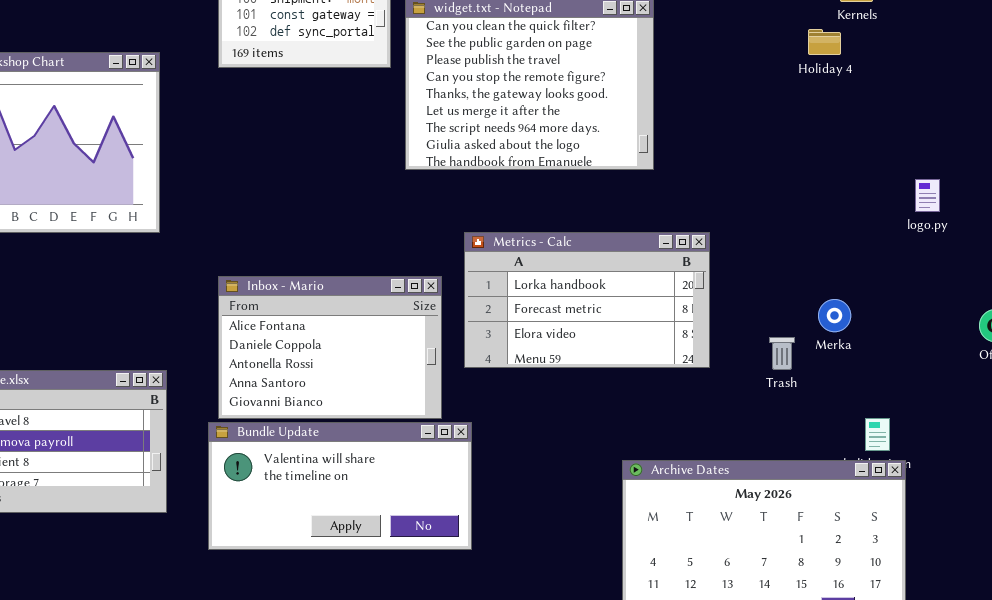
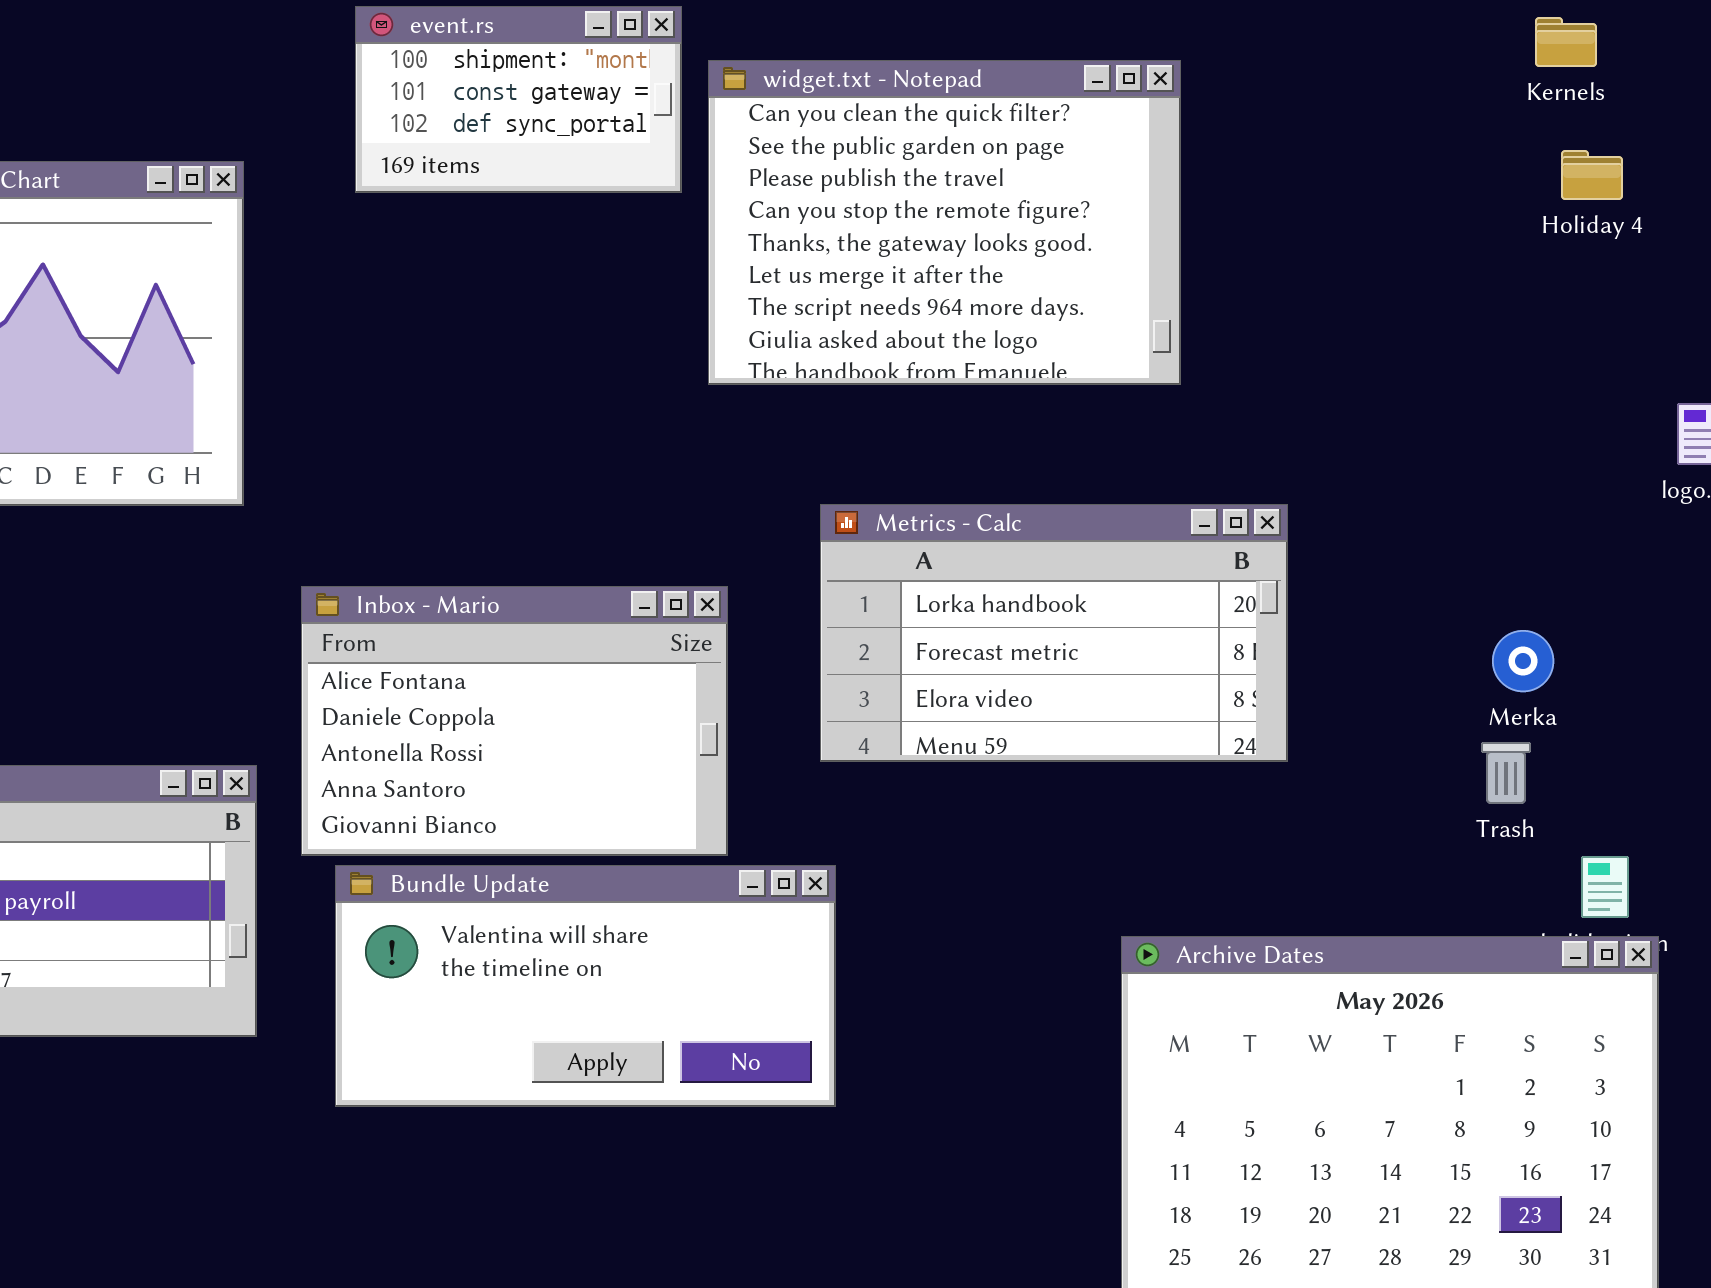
Holiday 4: [808,29,841,55] -> [1561,150,1623,200], moved
Inbox - Mario: [218,276,442,419] -> [301,586,728,856], moved
Trash: [769,337,795,370] -> [1481,742,1531,804], moved

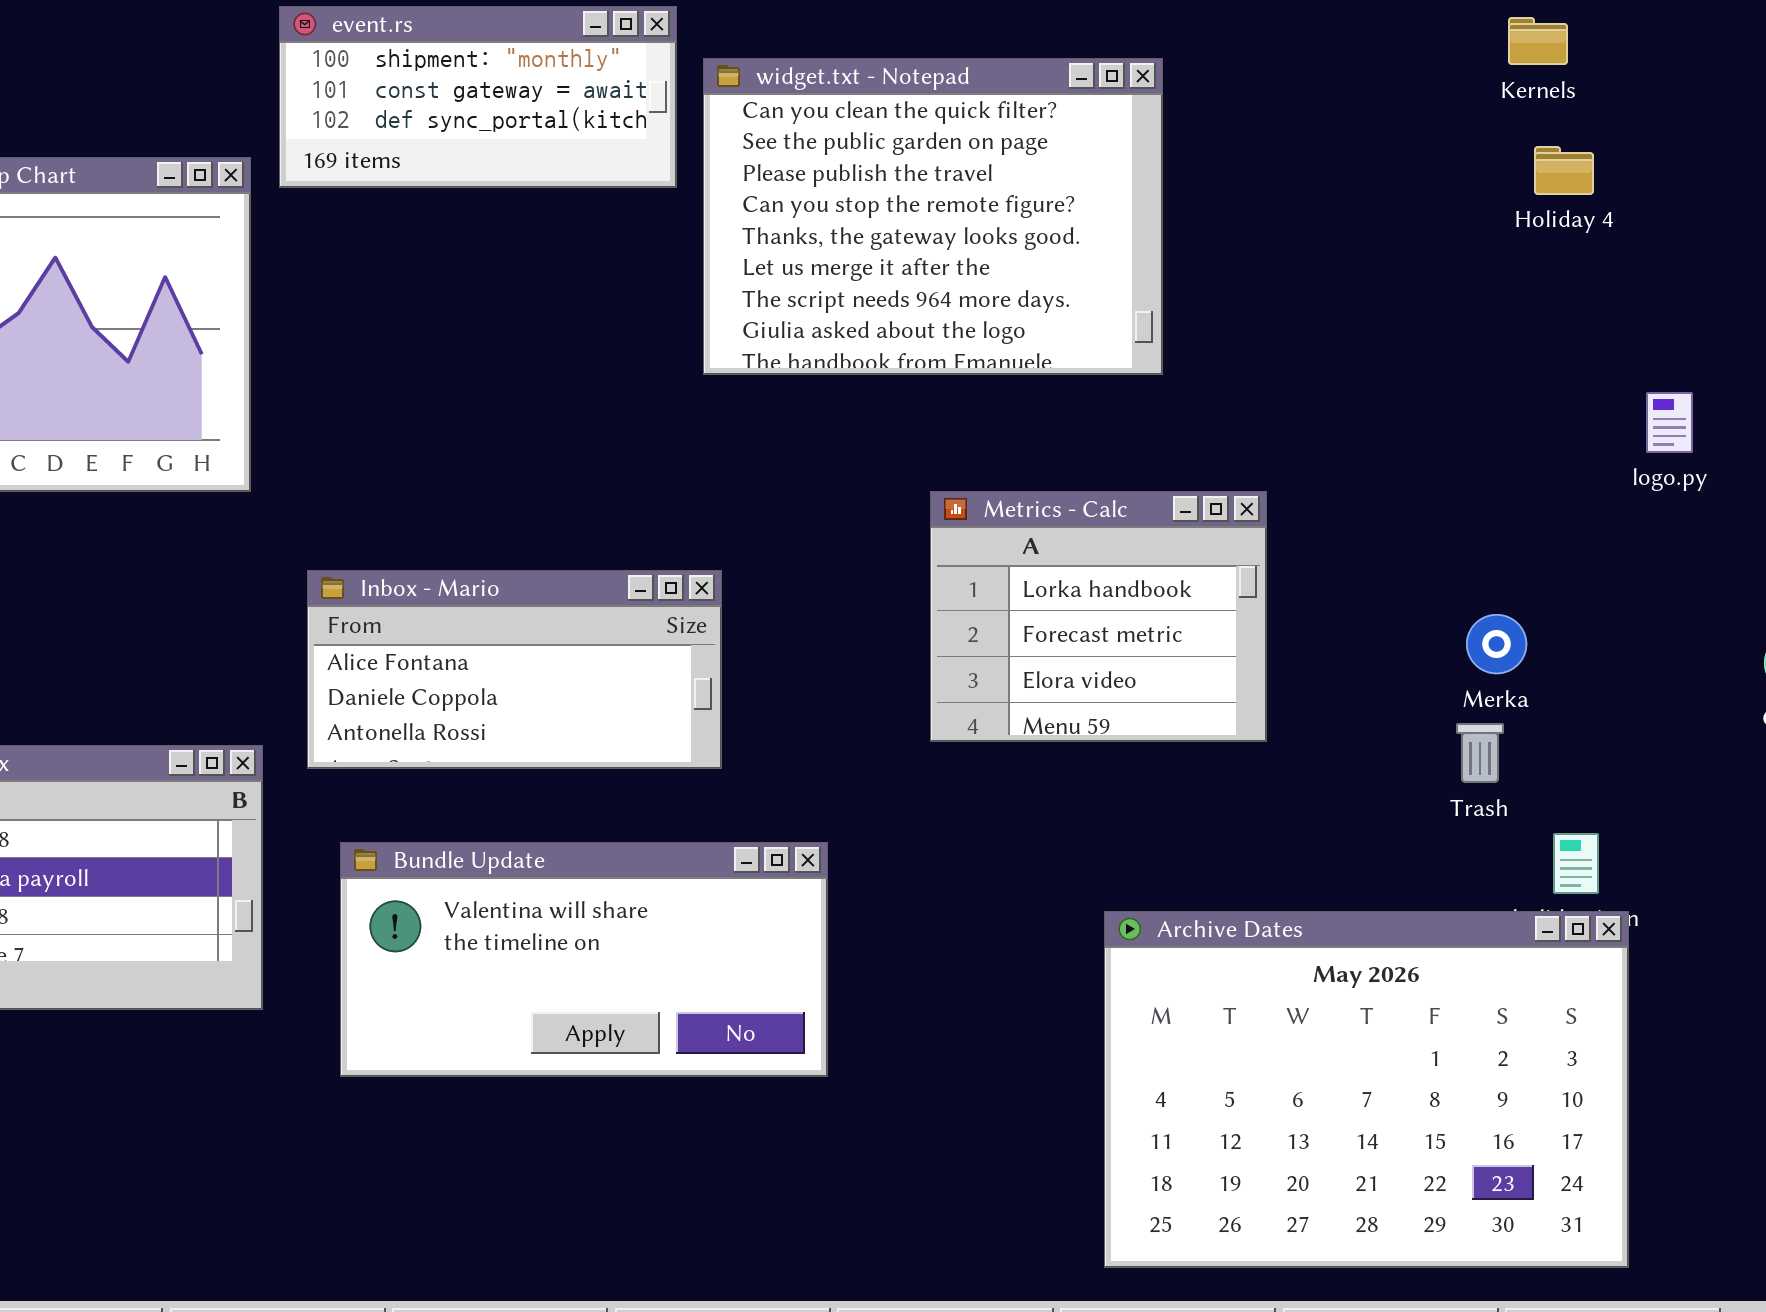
event.rs: [355,6,682,193] -> [279,6,677,188], resized
Metrics - Calc: [820,504,1288,762] -> [930,491,1267,742], resized
Inbox - Mario: [301,586,728,856] -> [307,570,722,769], resized

